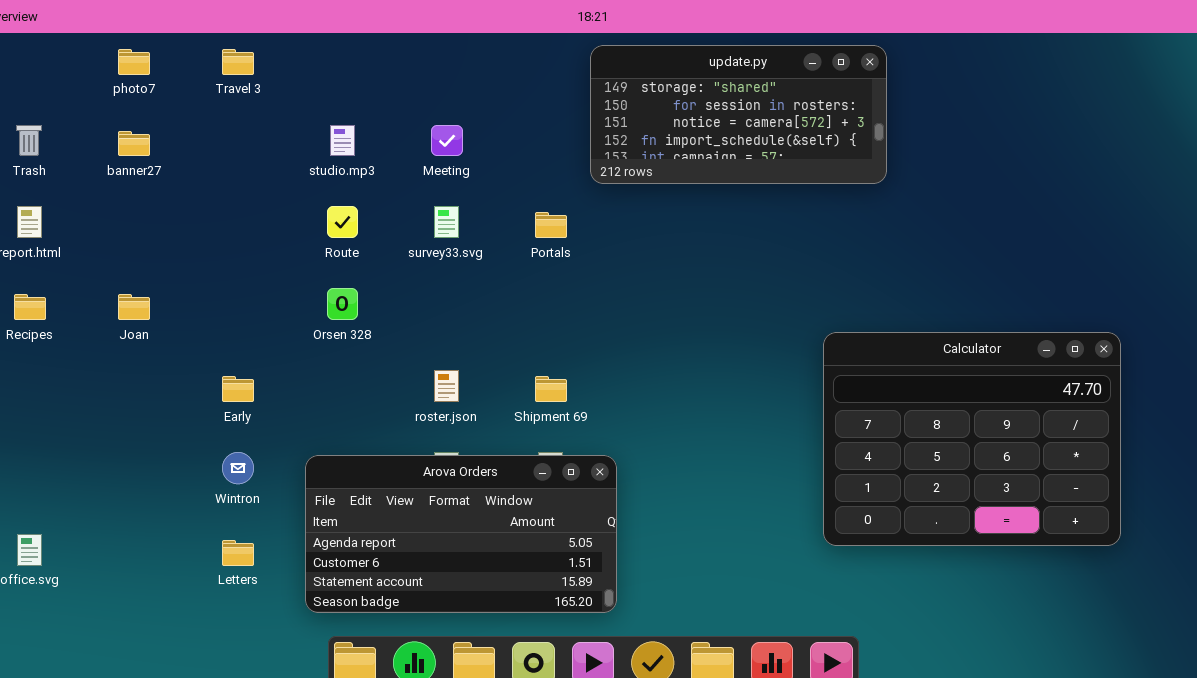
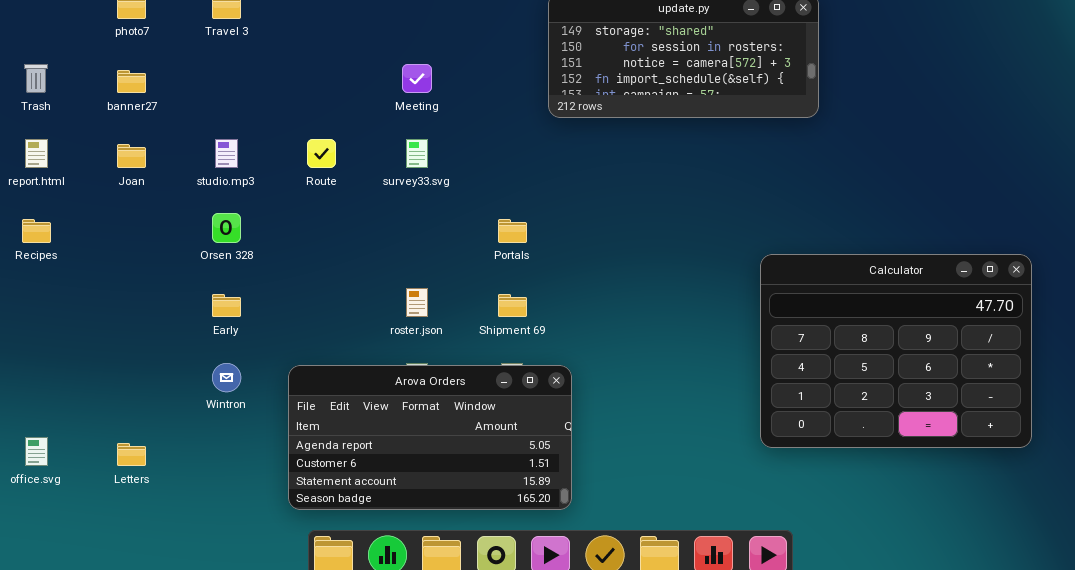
studio.mp3: [330,125,355,156] -> [215,139,238,168], moved
Portals: [535,212,567,238] -> [498,219,527,243], moved
Orsen 328: [327,288,358,320] -> [212,213,241,243], moved
Joan: [118,294,150,320] -> [117,144,146,168], moved
Letters: [222,540,254,566] -> [117,443,146,466], moved

